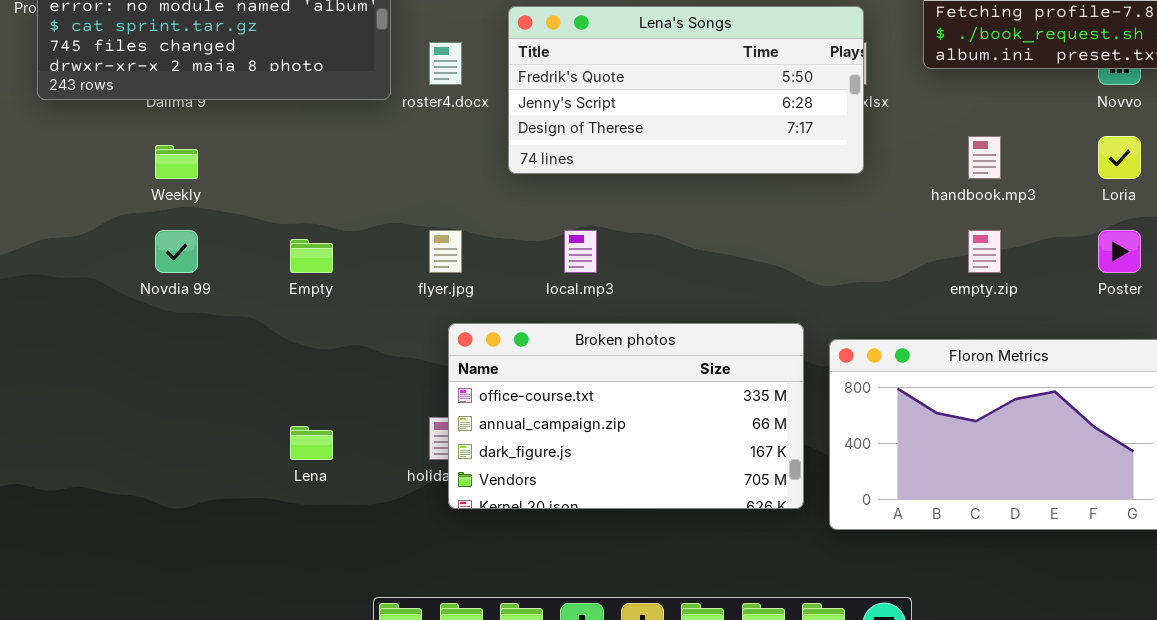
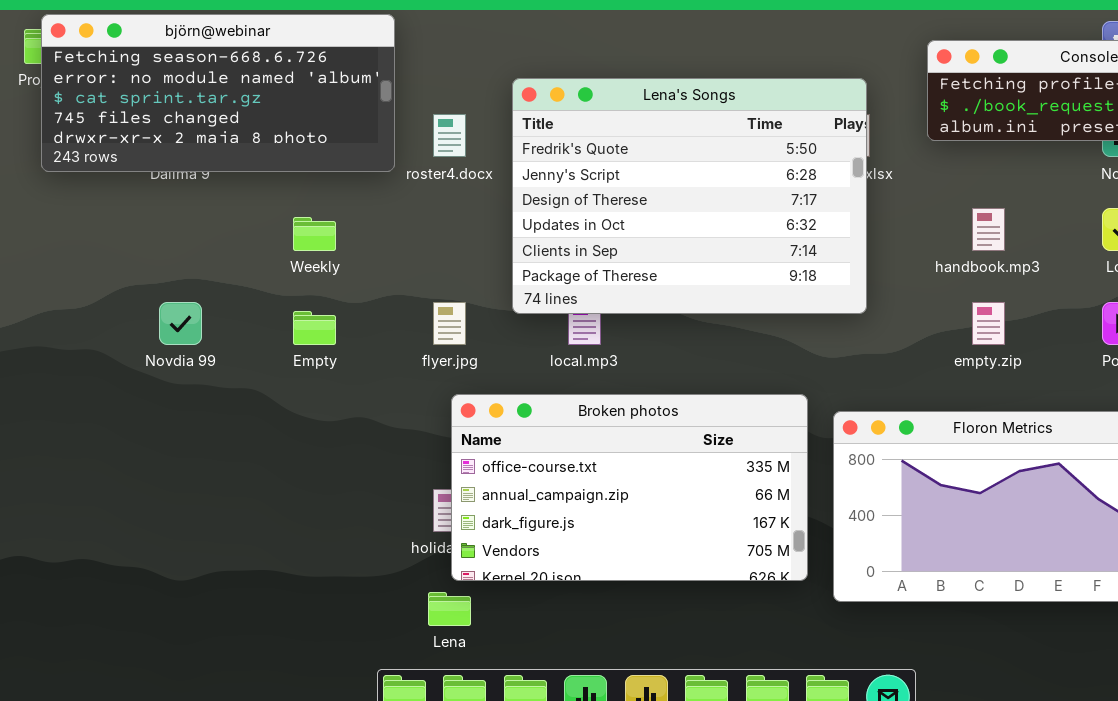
Lena's Songs: [508,6,864,174] -> [512,78,867,314], resized
Weekly: [155,145,198,179] -> [293,217,336,251], moved
Lena: [290,426,333,460] -> [428,592,471,626], moved

